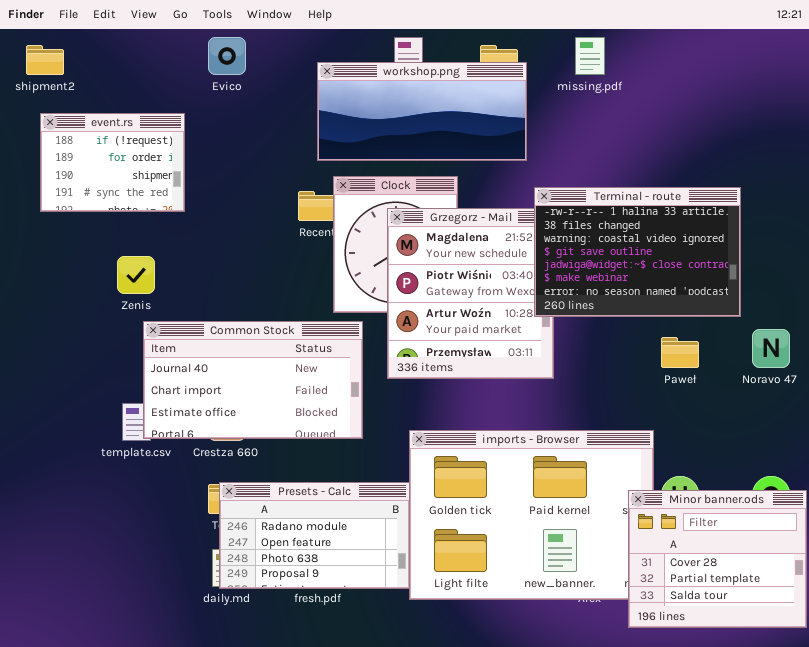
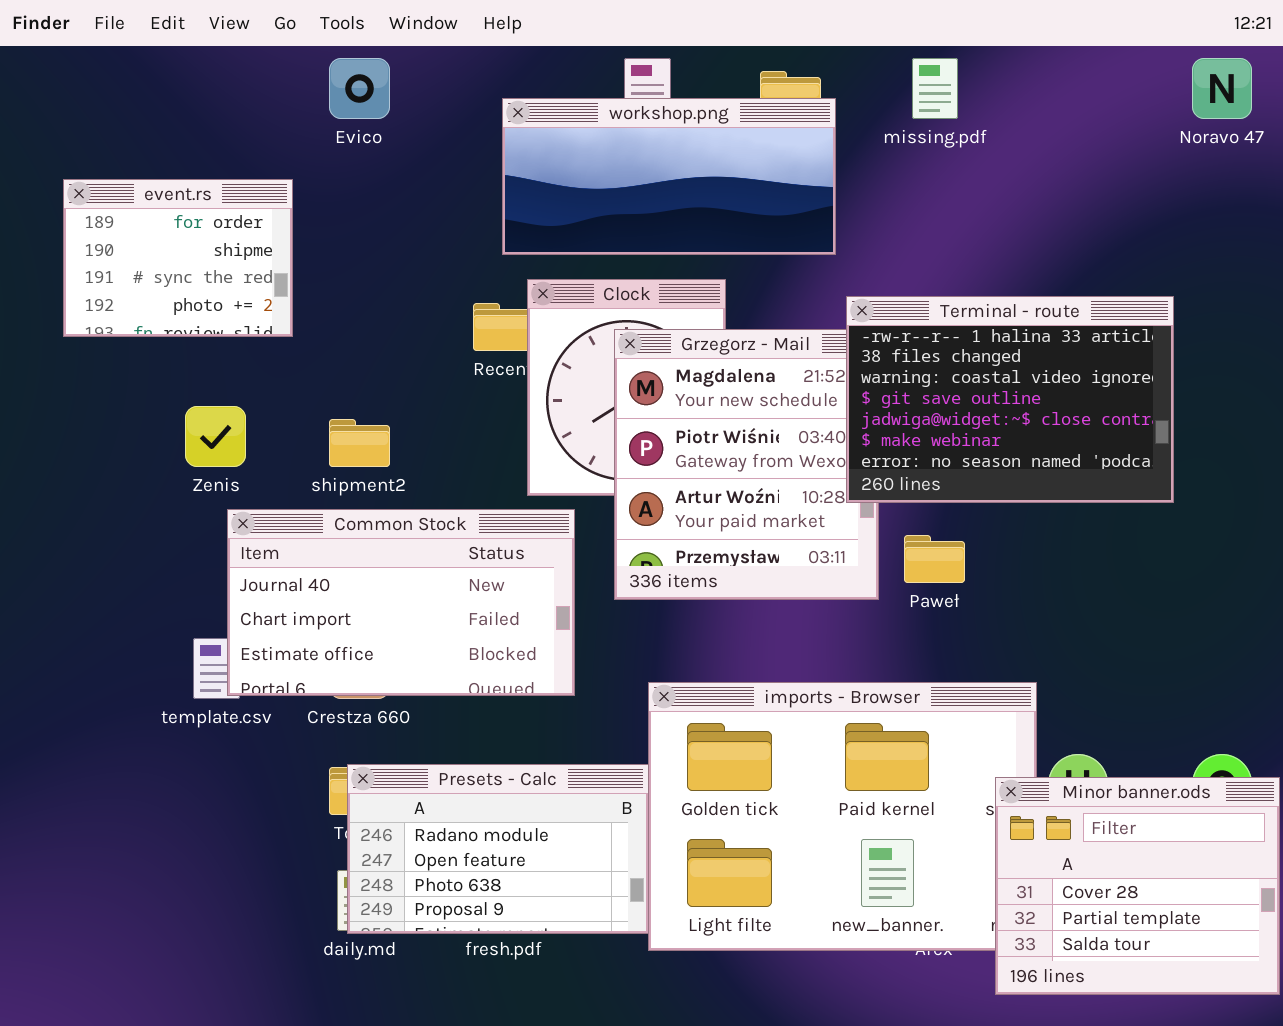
shipment2: [26,45,64,75] -> [329,419,390,467], moved
event.rs: [40,113,185,212] -> [63,179,293,337], scrolled down 1 row
Noravo 47: [752,329,790,368] -> [1192,58,1252,119], moved
Paweł: [661,337,699,368] -> [904,535,965,583], moved

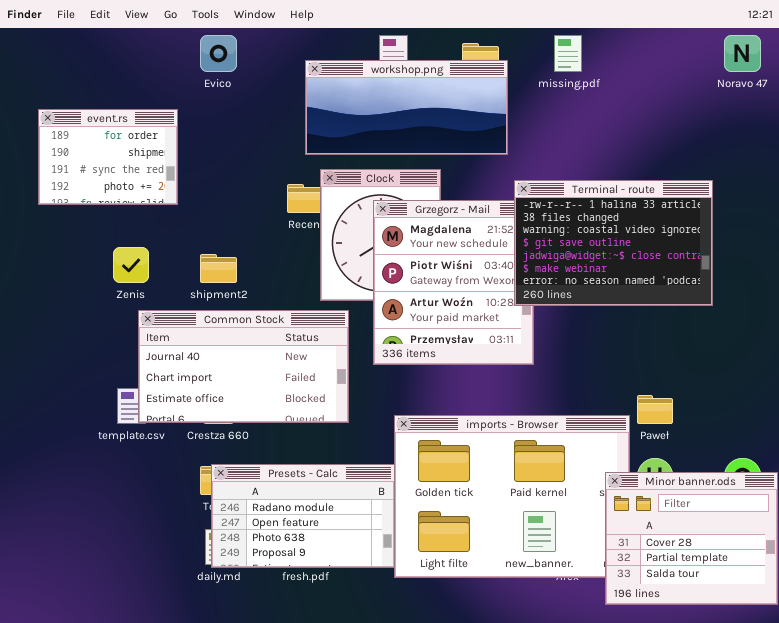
Paweł: [904,535,965,583] -> [637,395,673,424], moved

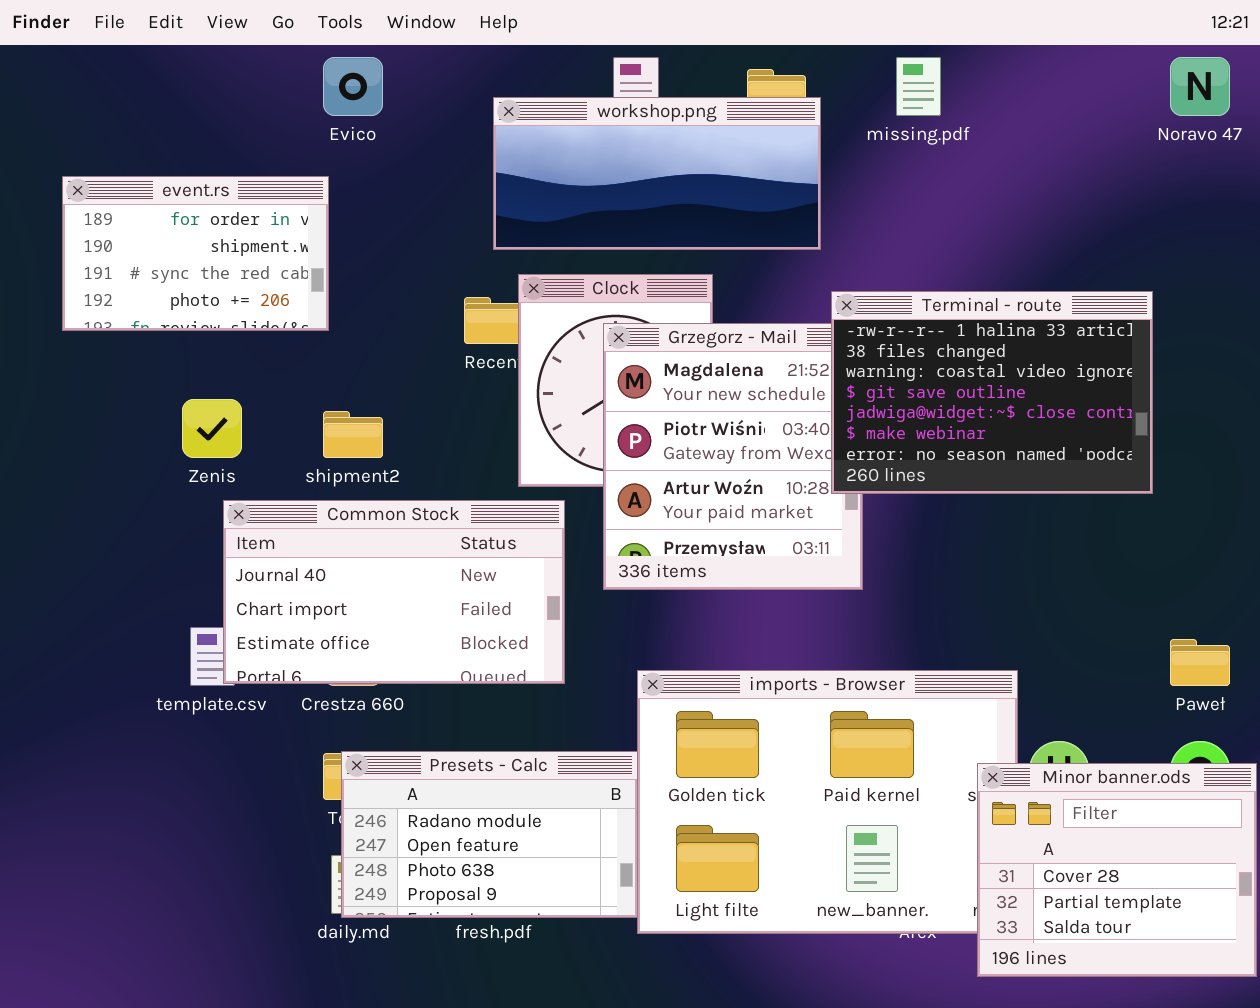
event.rs: [38,109,178,205] -> [62,176,329,331], resized
Paweł: [637,395,673,424] -> [1170,639,1230,686], moved

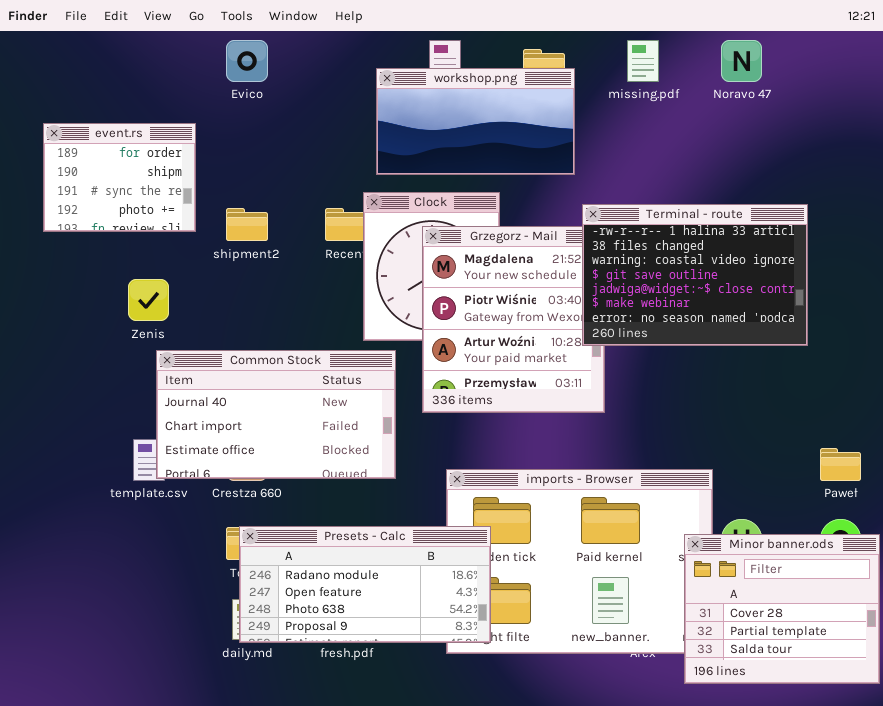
Noravo 47: [1170,57,1230,116] -> [721,40,762,82], moved
workshop.png: [493,97,821,250] -> [376,68,575,175], resized
event.rs: [62,176,329,331] -> [43,123,196,232], resized
shipment2: [323,411,383,458] -> [226,208,268,241], moved
Presets - Calc: [341,751,638,918] -> [239,526,491,643], resized

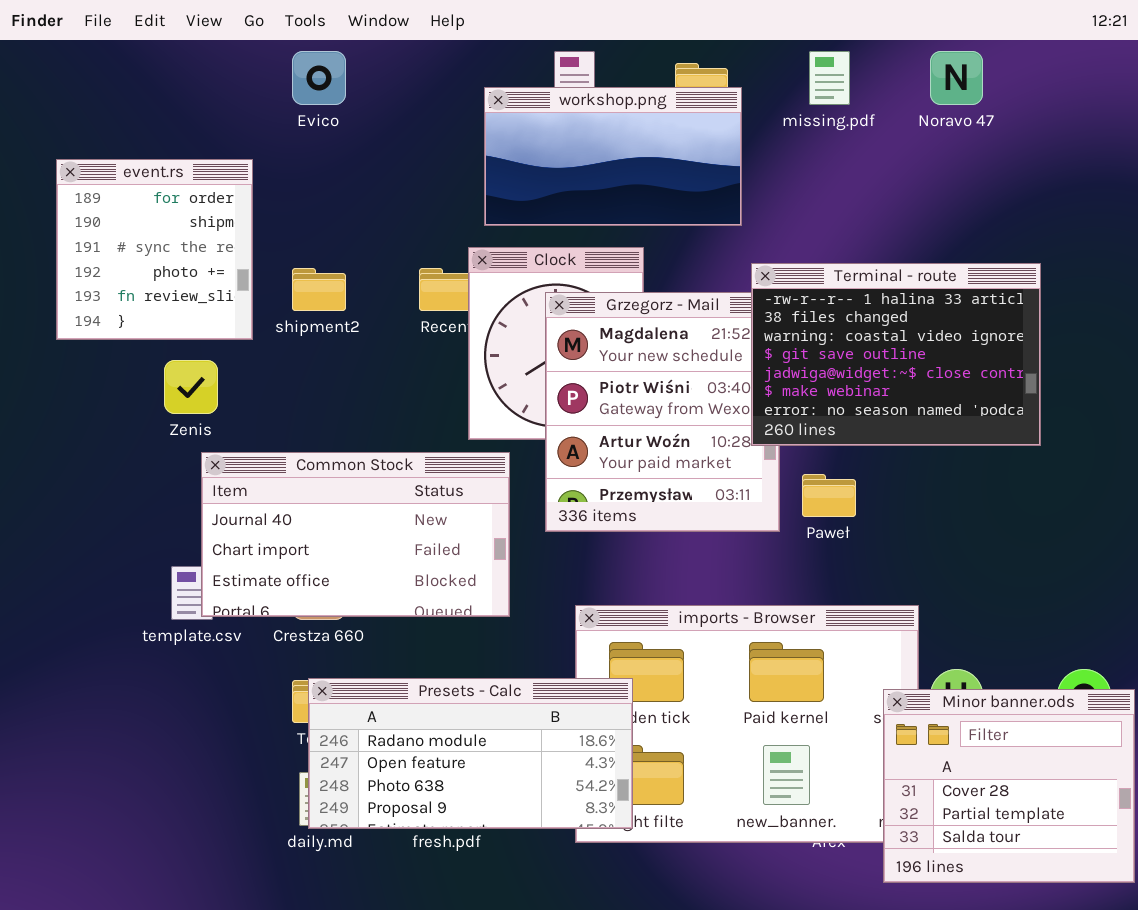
event.rs: [43,123,196,232] -> [56,159,253,340], resized
Paweł: [820,448,861,481] -> [802,474,856,517], moved

